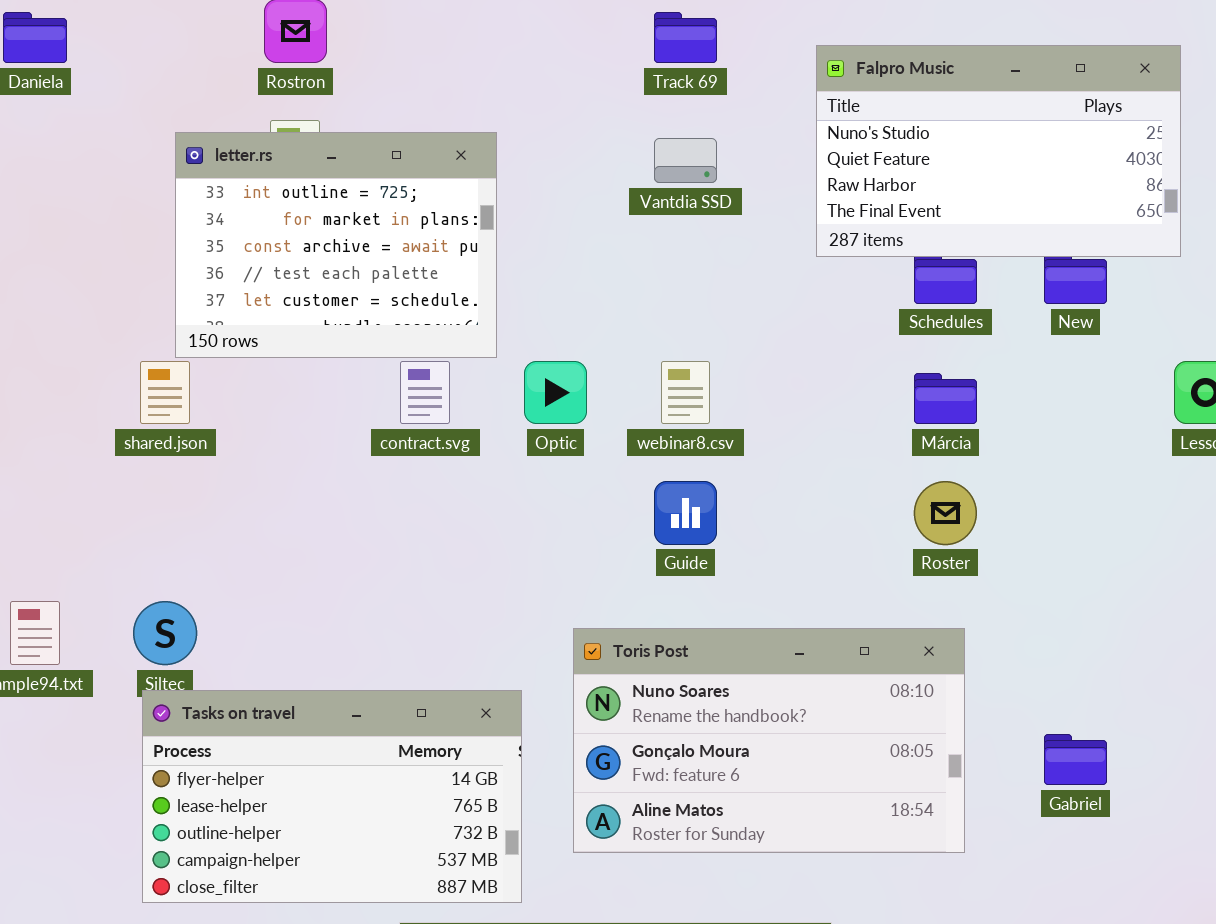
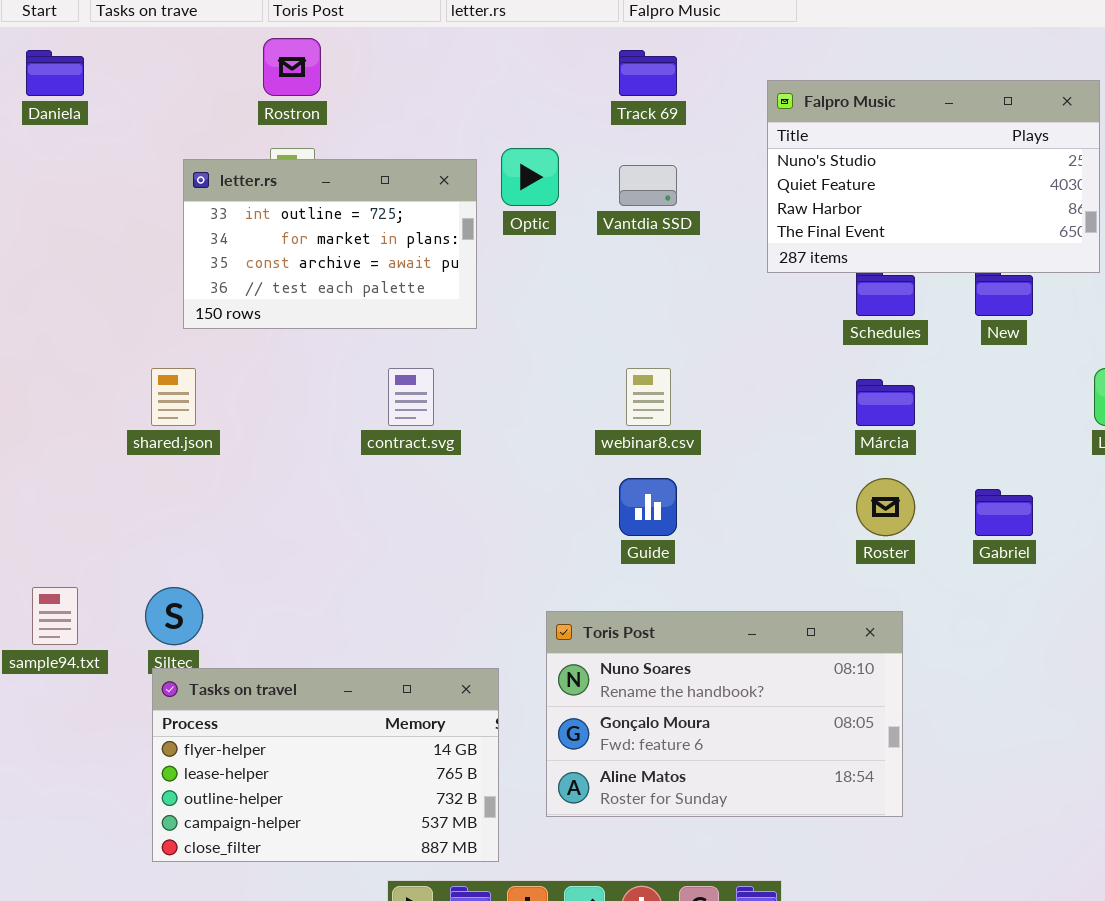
letter.rs: [175,132,497,358] -> [183,159,477,329], resized
Optic: [524,361,587,424] -> [501,148,559,206], moved
Gabriel: [1044,734,1107,785] -> [975,489,1033,536], moved

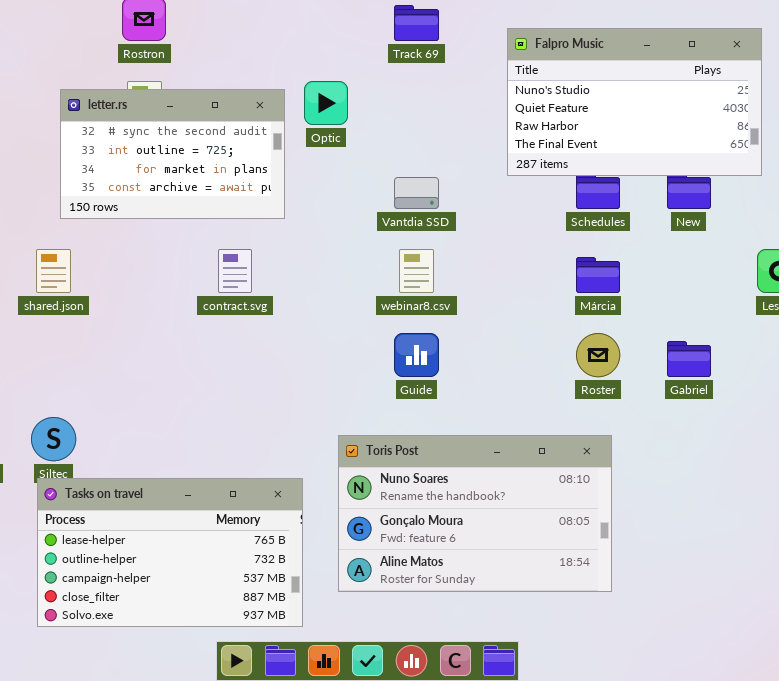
letter.rs: [183,159,477,329] -> [60,89,285,219], scrolled up 1 row
Vantdia SSD: [619,165,677,206] -> [394,177,439,209], moved
Tasks on travel: [152,668,499,862] -> [37,478,303,627], scrolled down 1 row

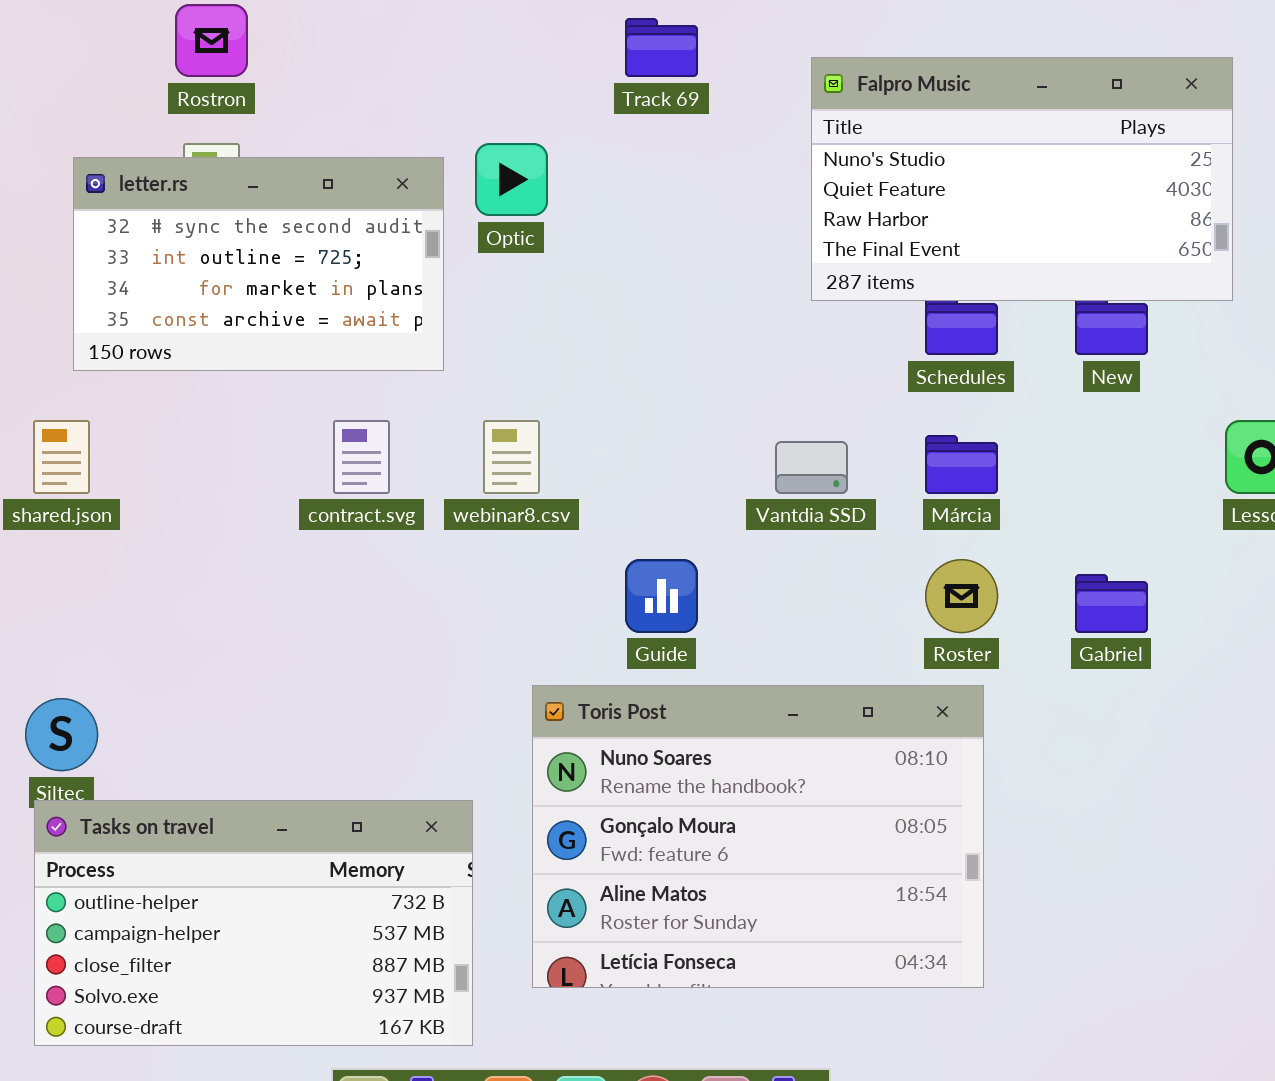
Vantdia SSD: [394,177,439,209] -> [775,441,848,494], moved
webinar8.csv: [399,249,434,293] -> [483,420,540,494], moved
Toris Post: [338,435,612,592] -> [532,685,984,988], resized
Tasks on travel: [37,478,303,627] -> [34,800,473,1046], scrolled down 1 row

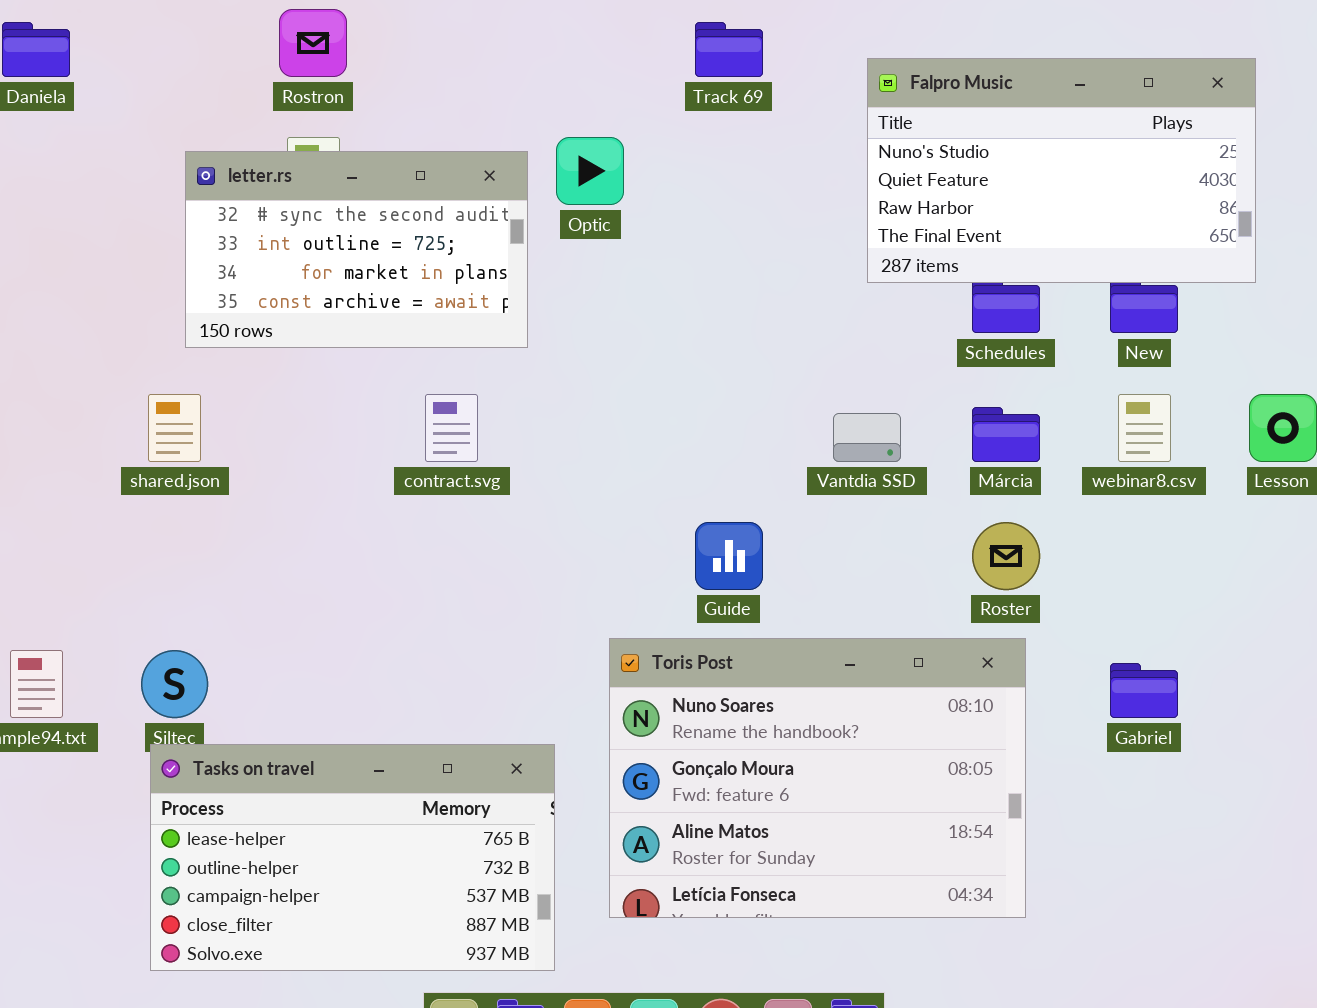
webinar8.csv: [483,420,540,494] -> [1118,394,1171,462], moved
Gabriel: [1075,574,1148,633] -> [1110,663,1178,718], moved
Tasks on travel: [34,800,473,1046] -> [150,744,555,971], scrolled up 1 row

